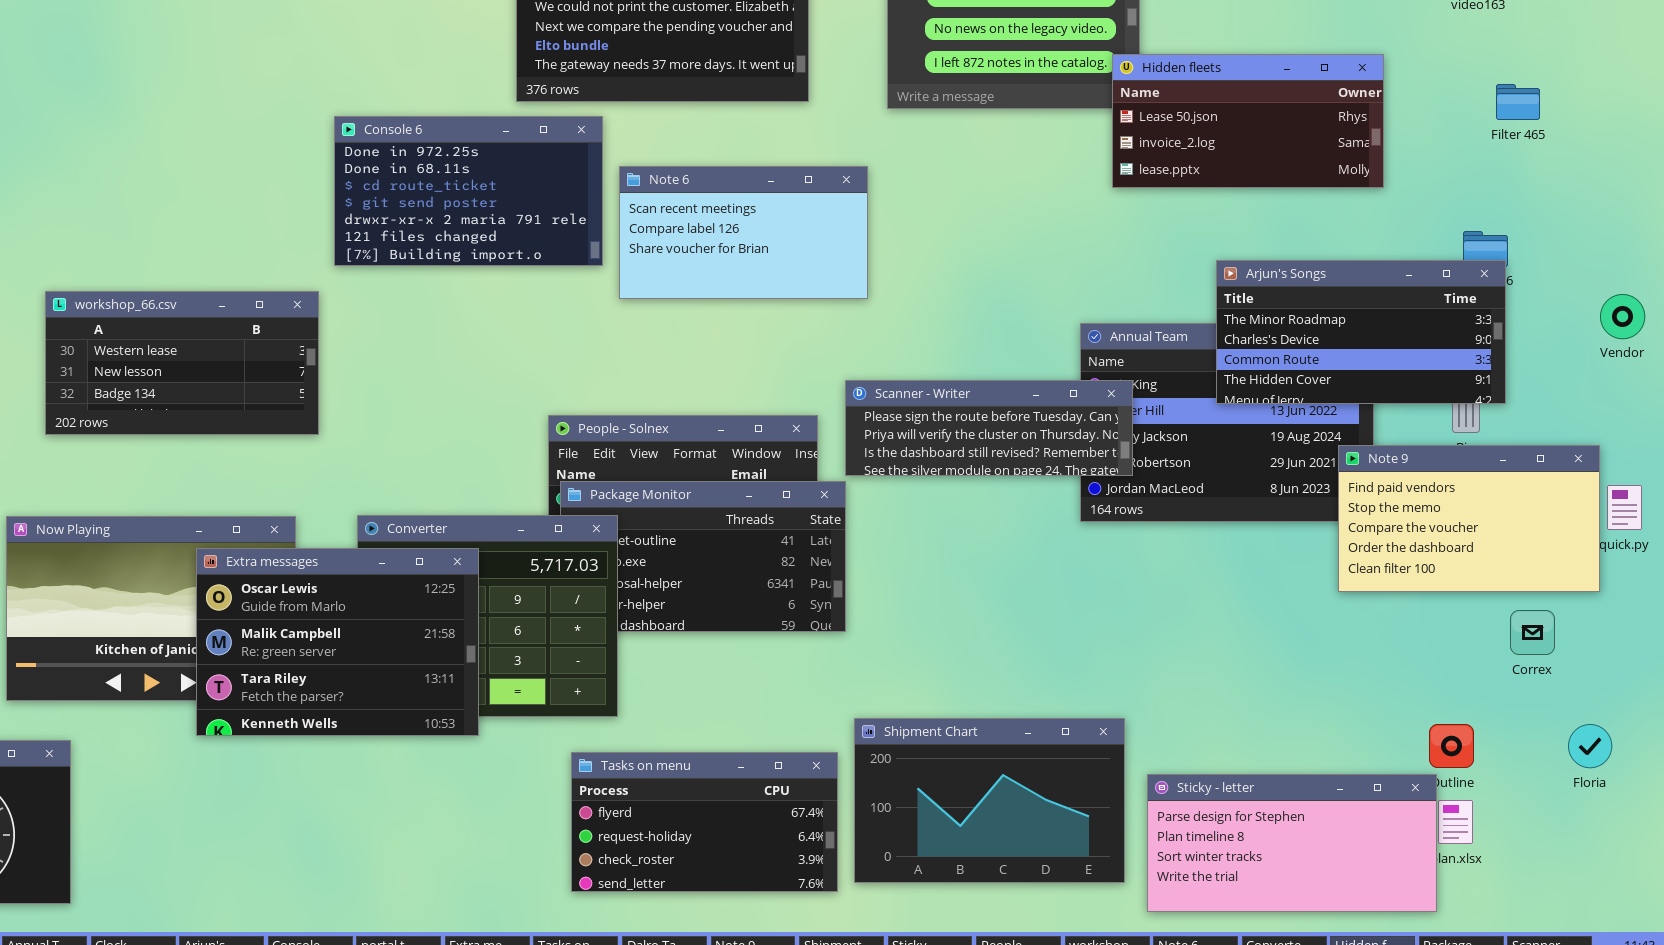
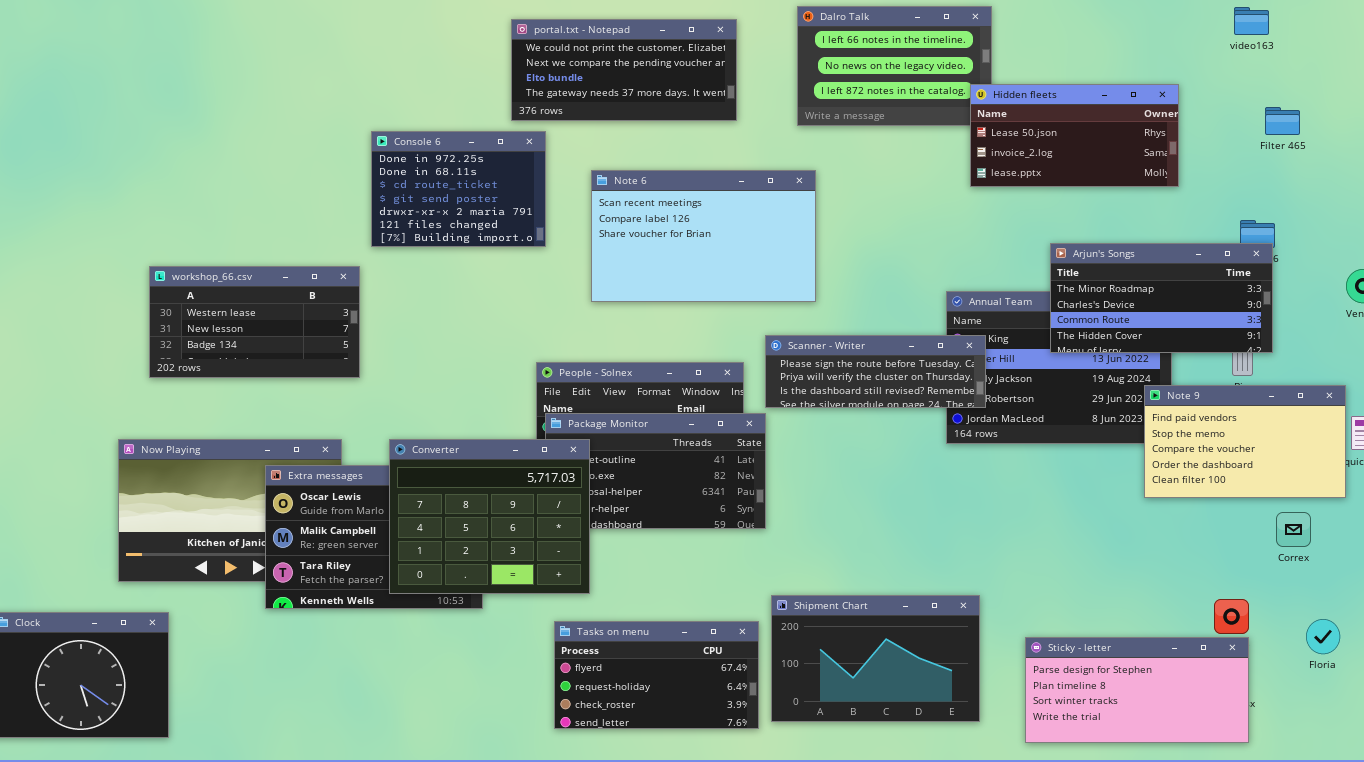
Console 6: [334,116,603,266] -> [371,131,546,247], resized
Note 6: [619,166,868,299] -> [591,170,816,302], resized
Converter: [357,515,618,717] -> [389,439,590,594], raised
Floria: [1568,724,1612,768] -> [1306,619,1340,654], moved
Sticky - letter: [1147,774,1437,912] -> [1025,637,1249,743], moved

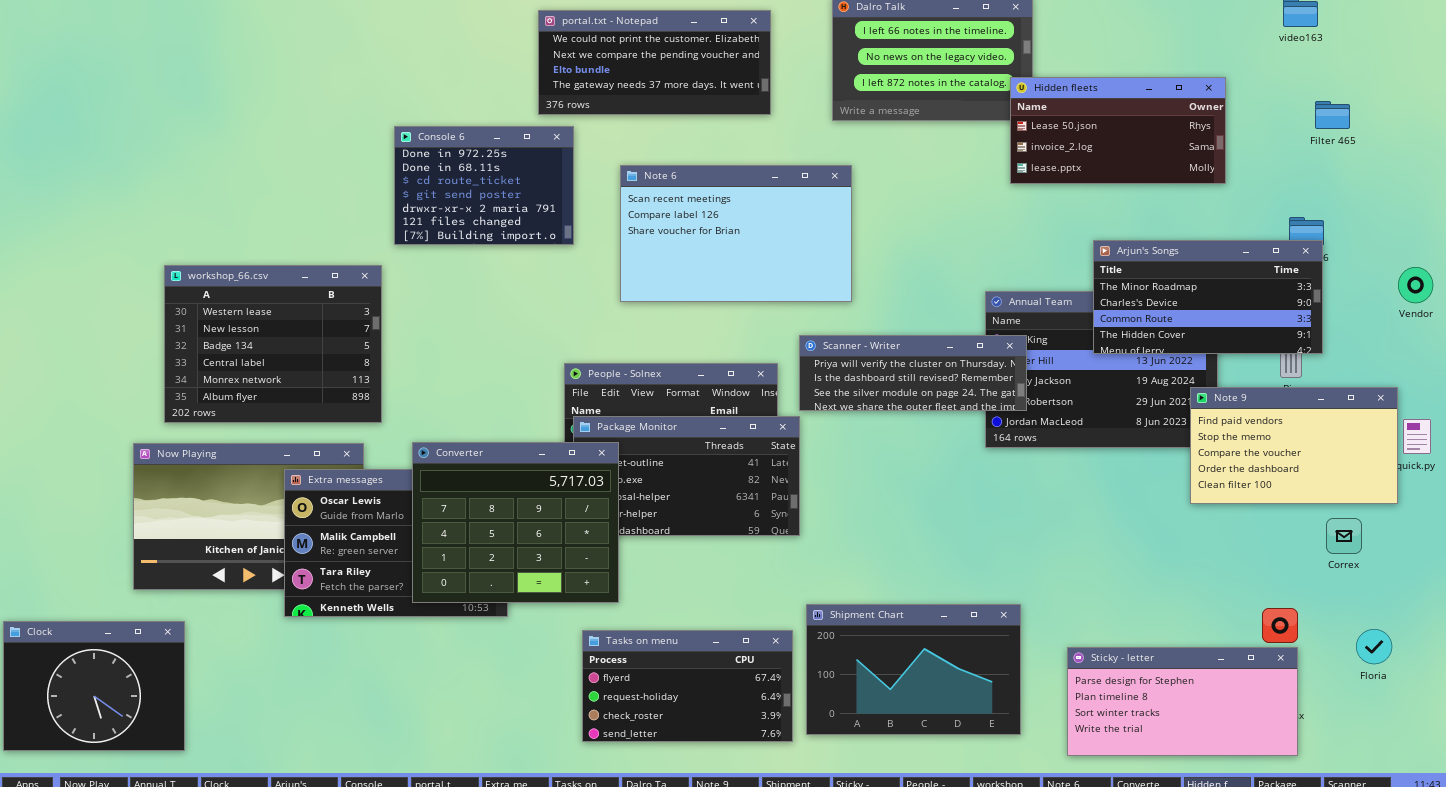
workshop_66.csv: [149,266,360,378] -> [164,265,382,423], resized
Scanner - Writer: [765,335,986,408] -> [799,335,1027,411], scrolled down 1 row

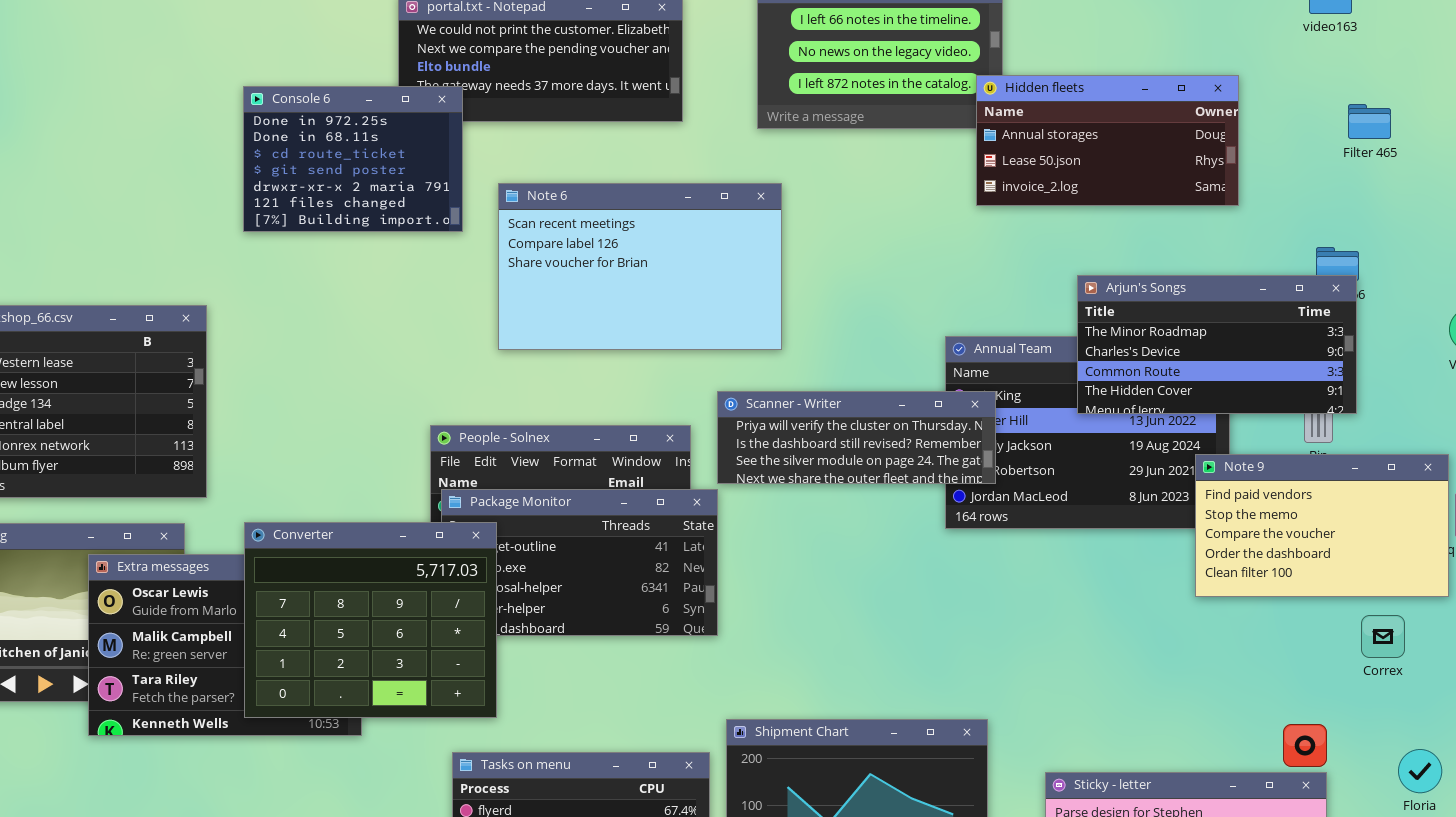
Hidden fleets: [1010,77,1226,184] -> [976,75,1239,206], scrolled up 1 row
Console 6: [394,126,574,245] -> [243,86,463,232], moved

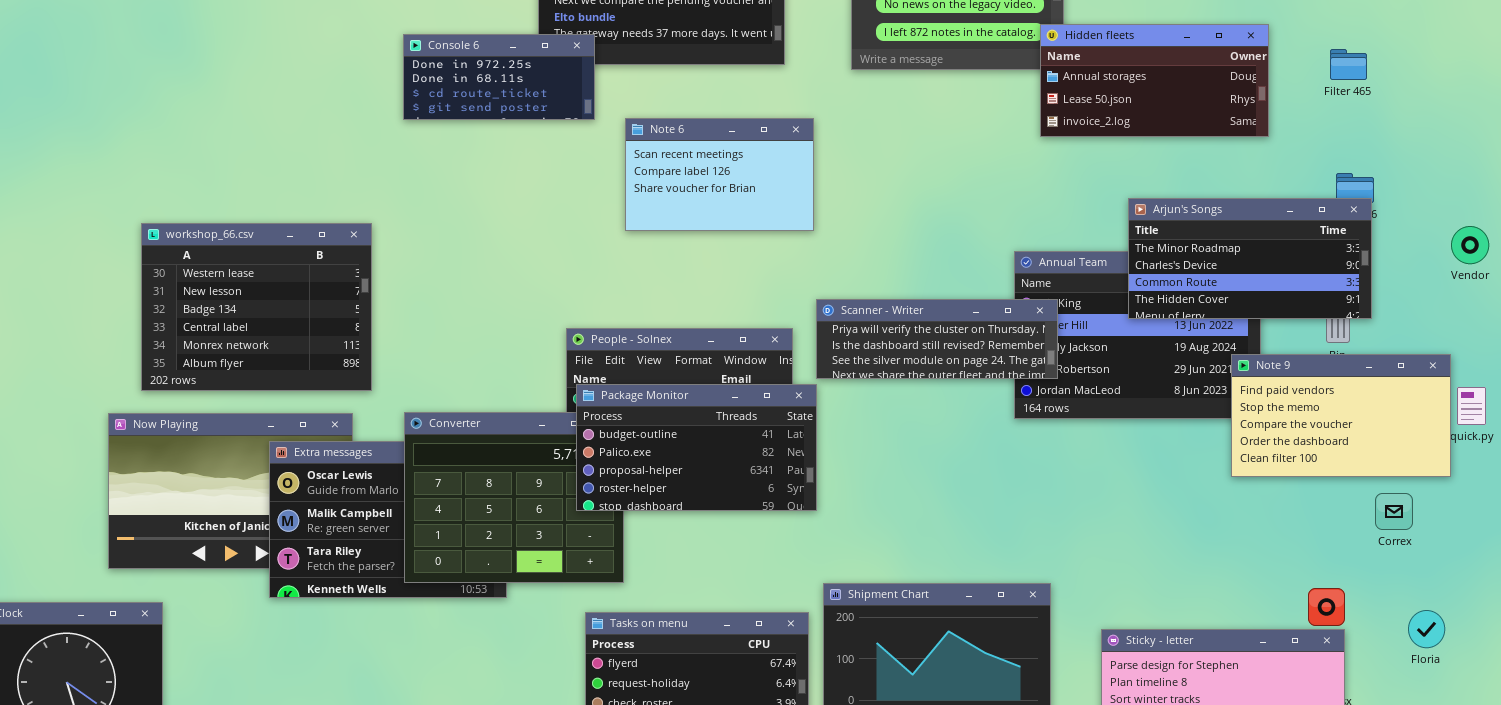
Console 6: [243,86,463,232] -> [403,34,595,120], resized
Filter 465: [1348,104,1391,139] -> [1330,49,1367,80], moved
Note 6: [498,183,782,350] -> [625,118,814,231], resized
Package Monitor: [441,489,718,636] -> [576,384,817,511], raised

